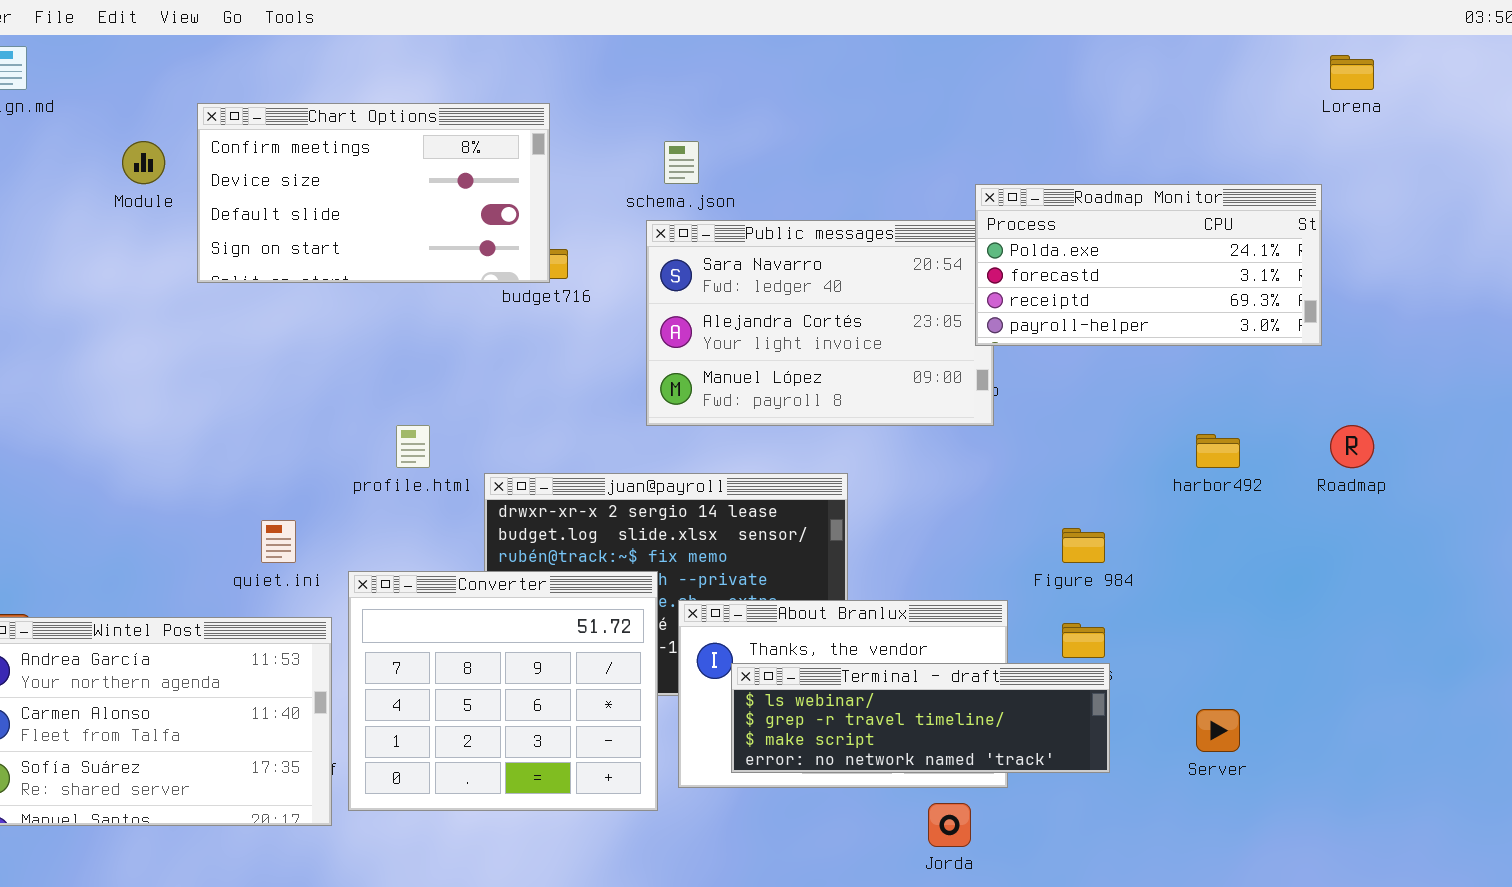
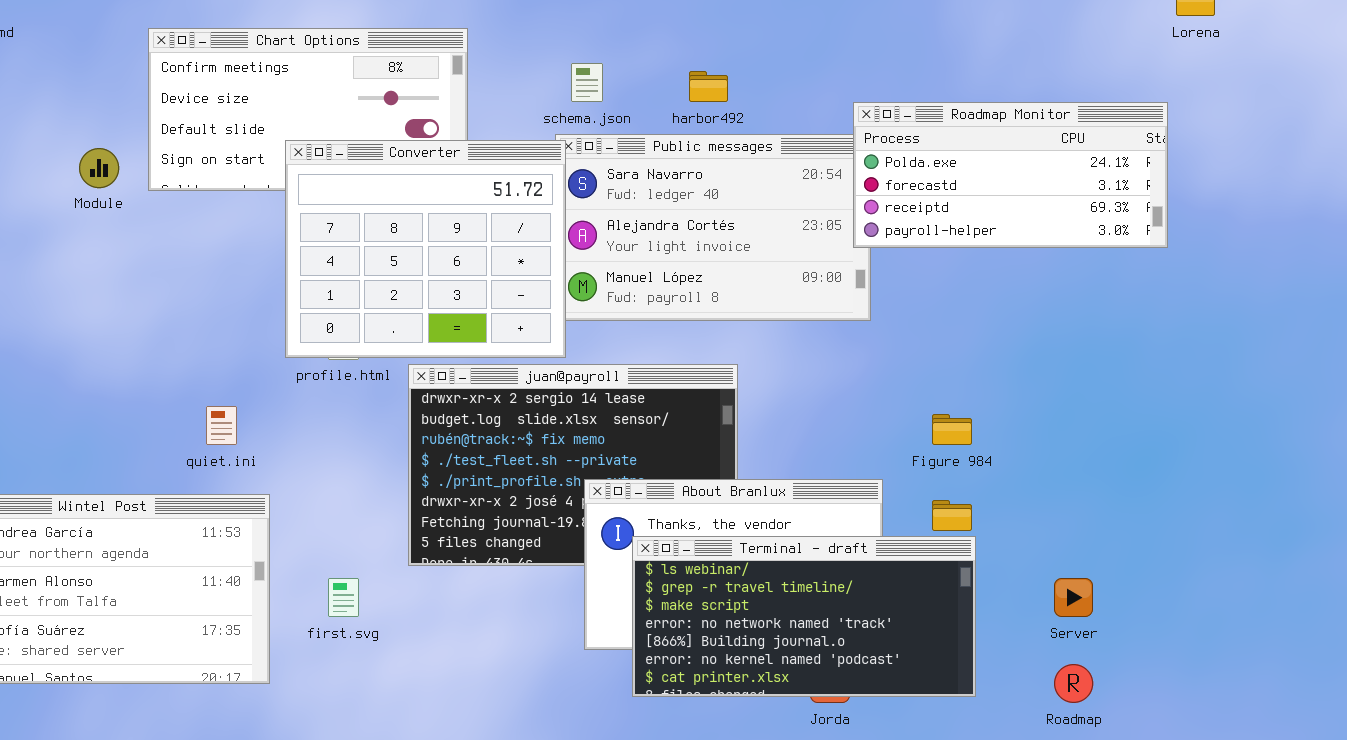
Module: [122,141,165,184] -> [79,148,119,188], moved
Roadmap: [1330,425,1374,468] -> [1054,664,1093,703], moved
harbor492: [1196,434,1240,468] -> [689,71,728,102], moved
Converter: [348,571,658,811] -> [285,140,566,358], moved
Terminal - draft: [731,663,1110,773] -> [632,536,976,697], resized

